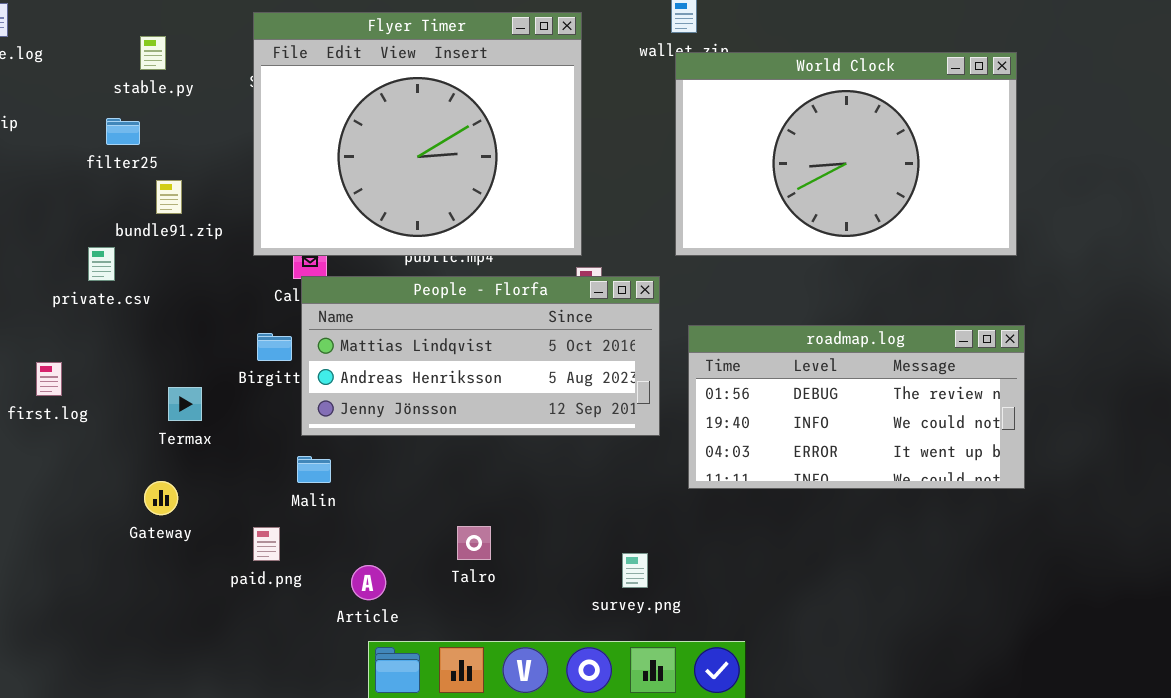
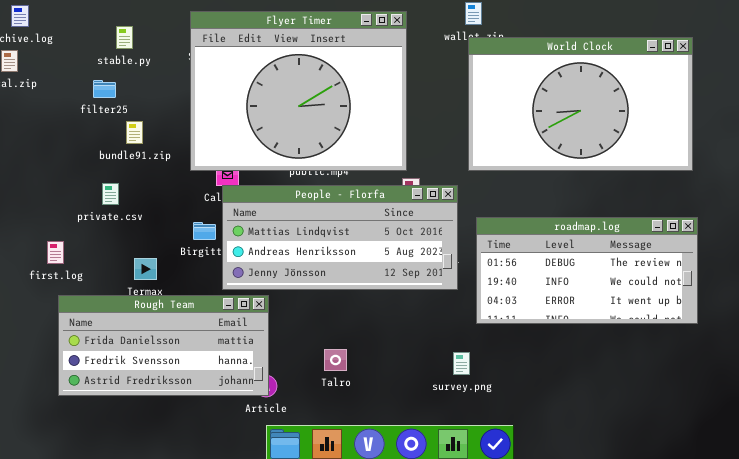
private.csv: [88,247,115,281] -> [102,183,119,205], moved
Rough Team: none -> [58,295,269,396], opened
survey.png: [622,553,648,588] -> [453,352,470,375], moved

